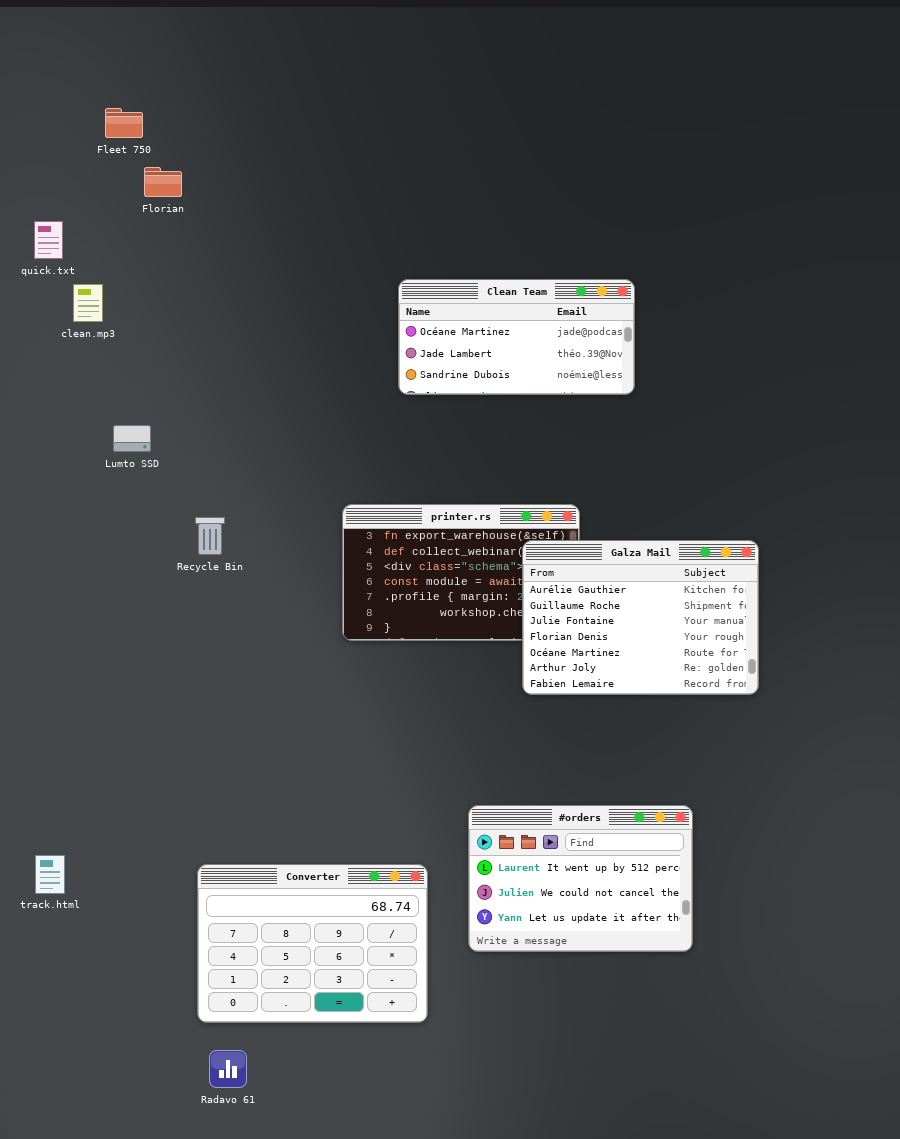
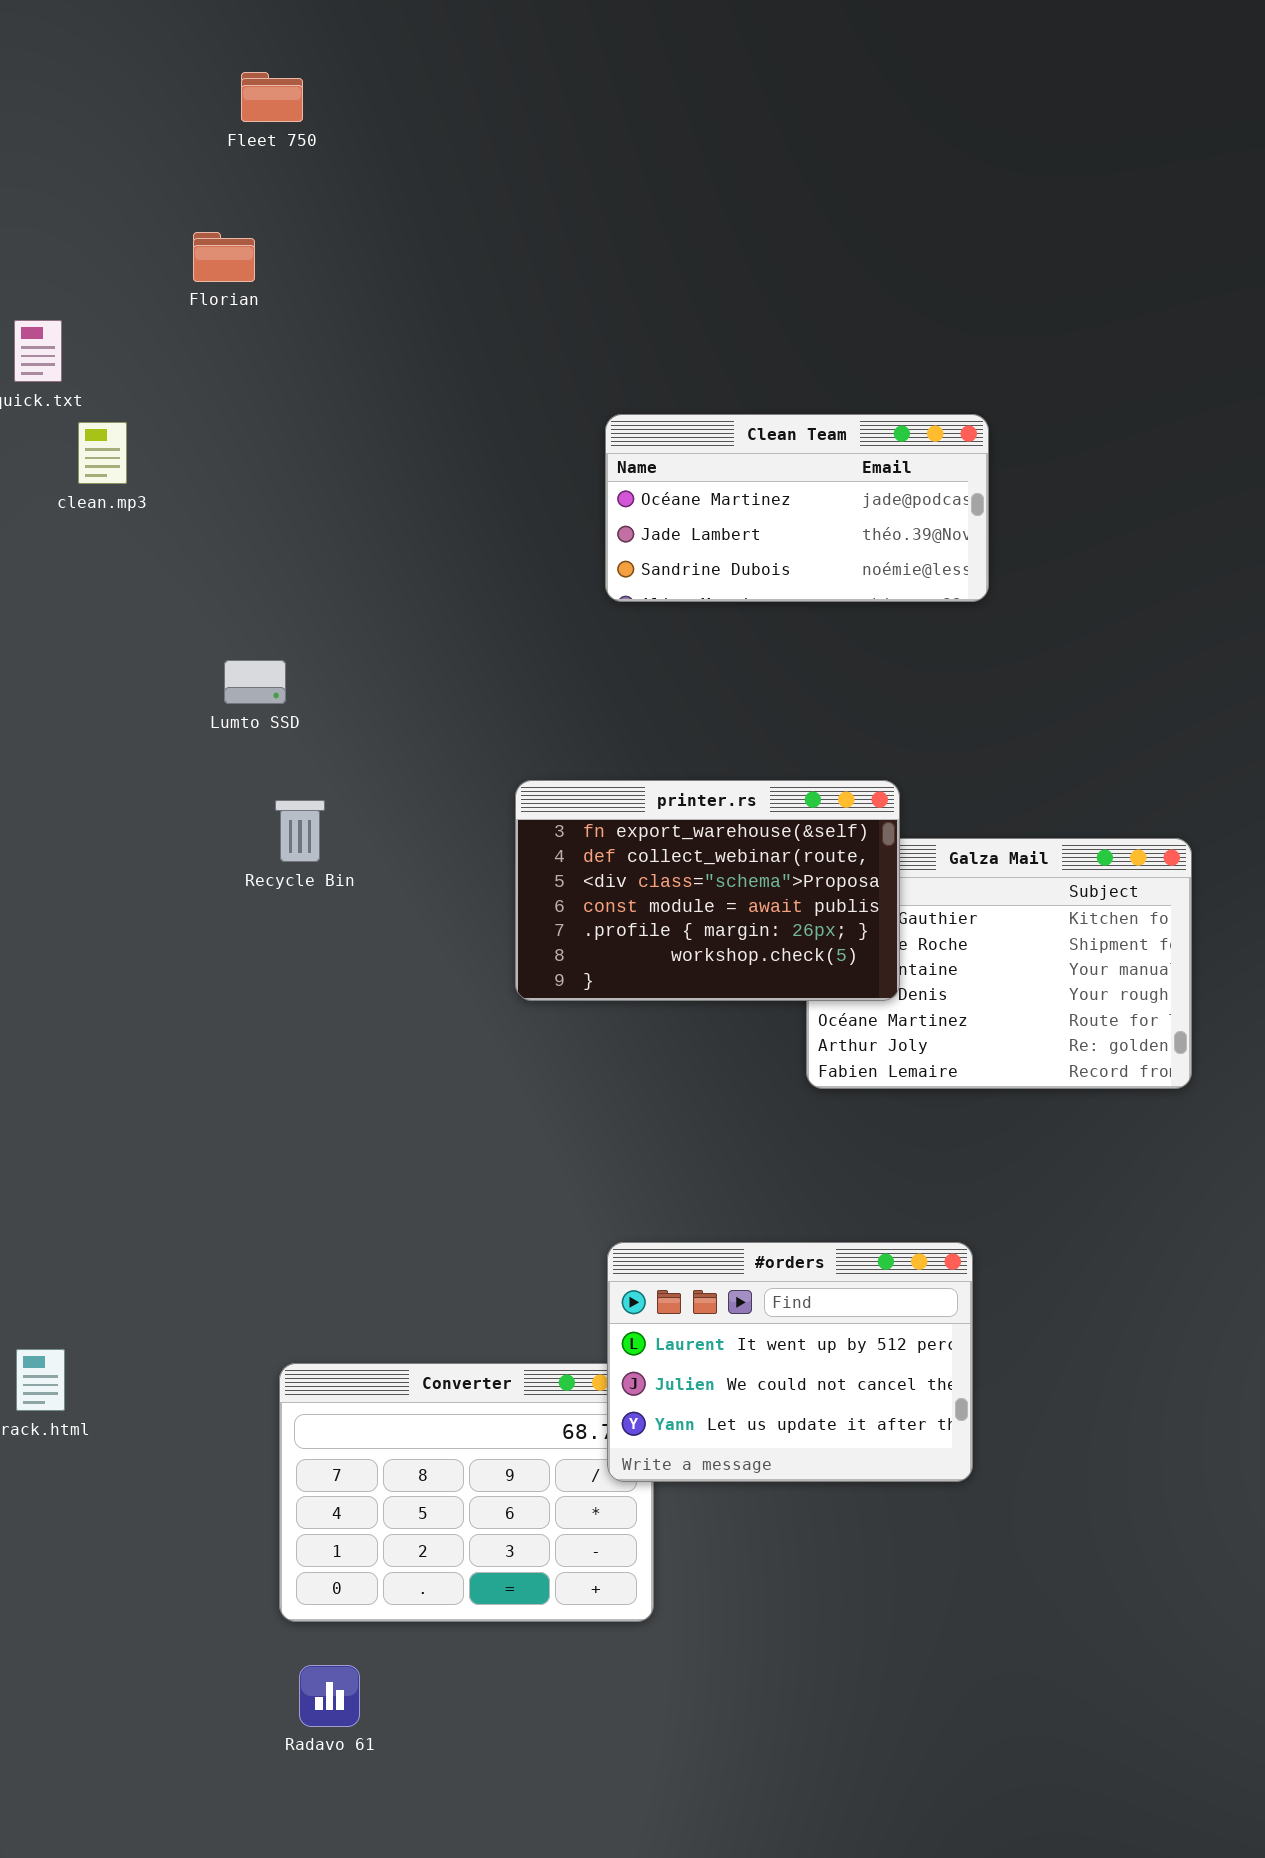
Fleet 750: [105,108,143,138] -> [241,72,303,122], moved
Lumto SSD: [113,425,151,452] -> [224,660,286,704], moved
printer.rs: [342,504,580,641] -> [515,780,900,1001], raised
#orders: [468,805,693,952] -> [607,1242,973,1482], moved

